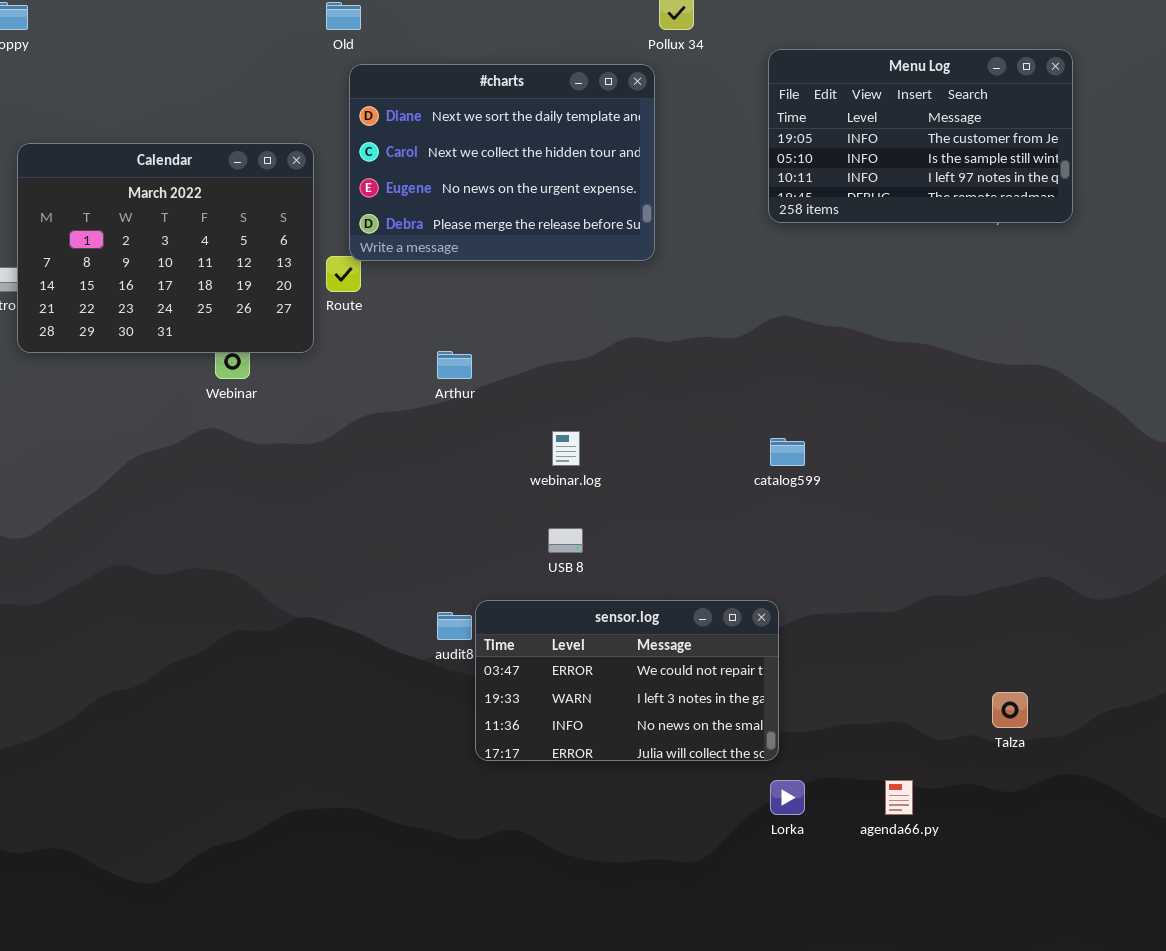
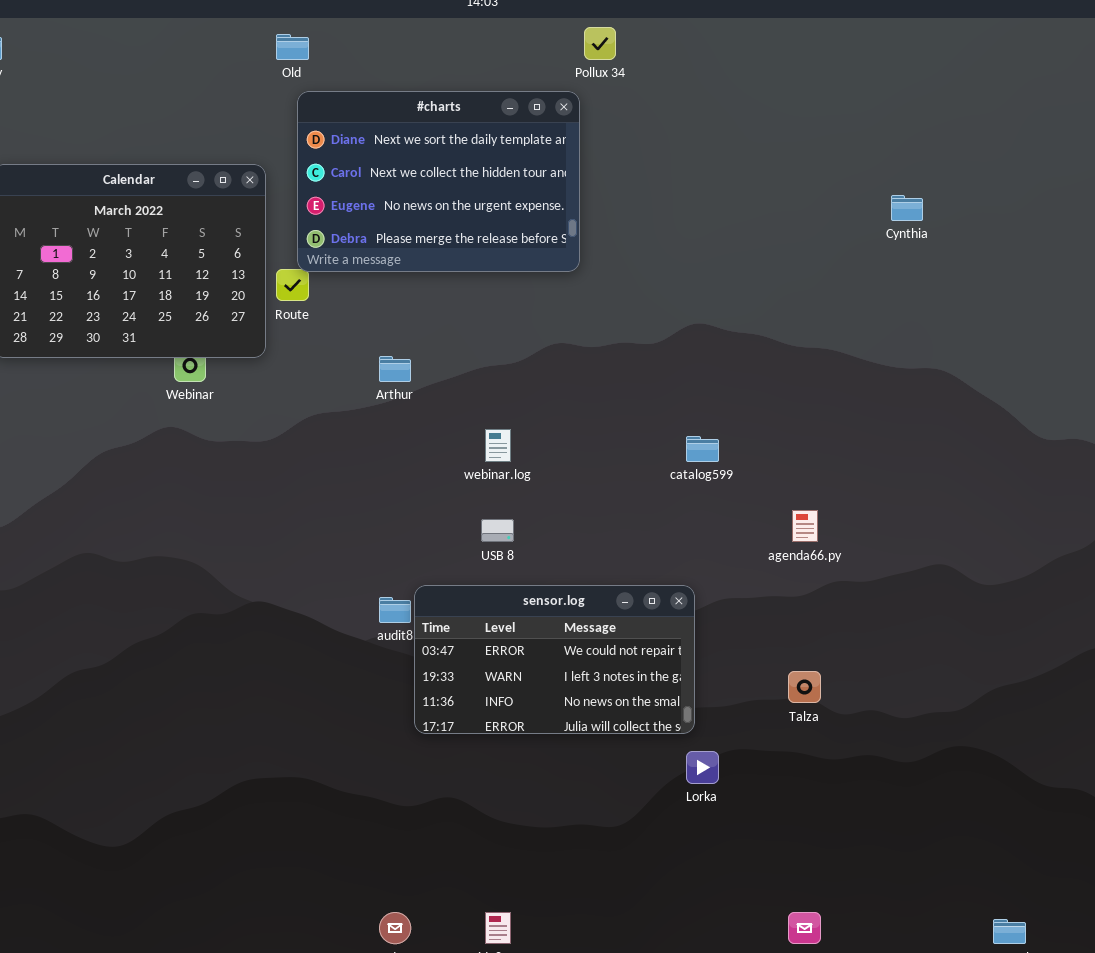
Menu Log: [768,49,1073,223] -> none, closed
Talza: [992,692,1028,728] -> [788,671,821,703], moved
agenda66.py: [885,780,913,815] -> [792,510,818,542], moved

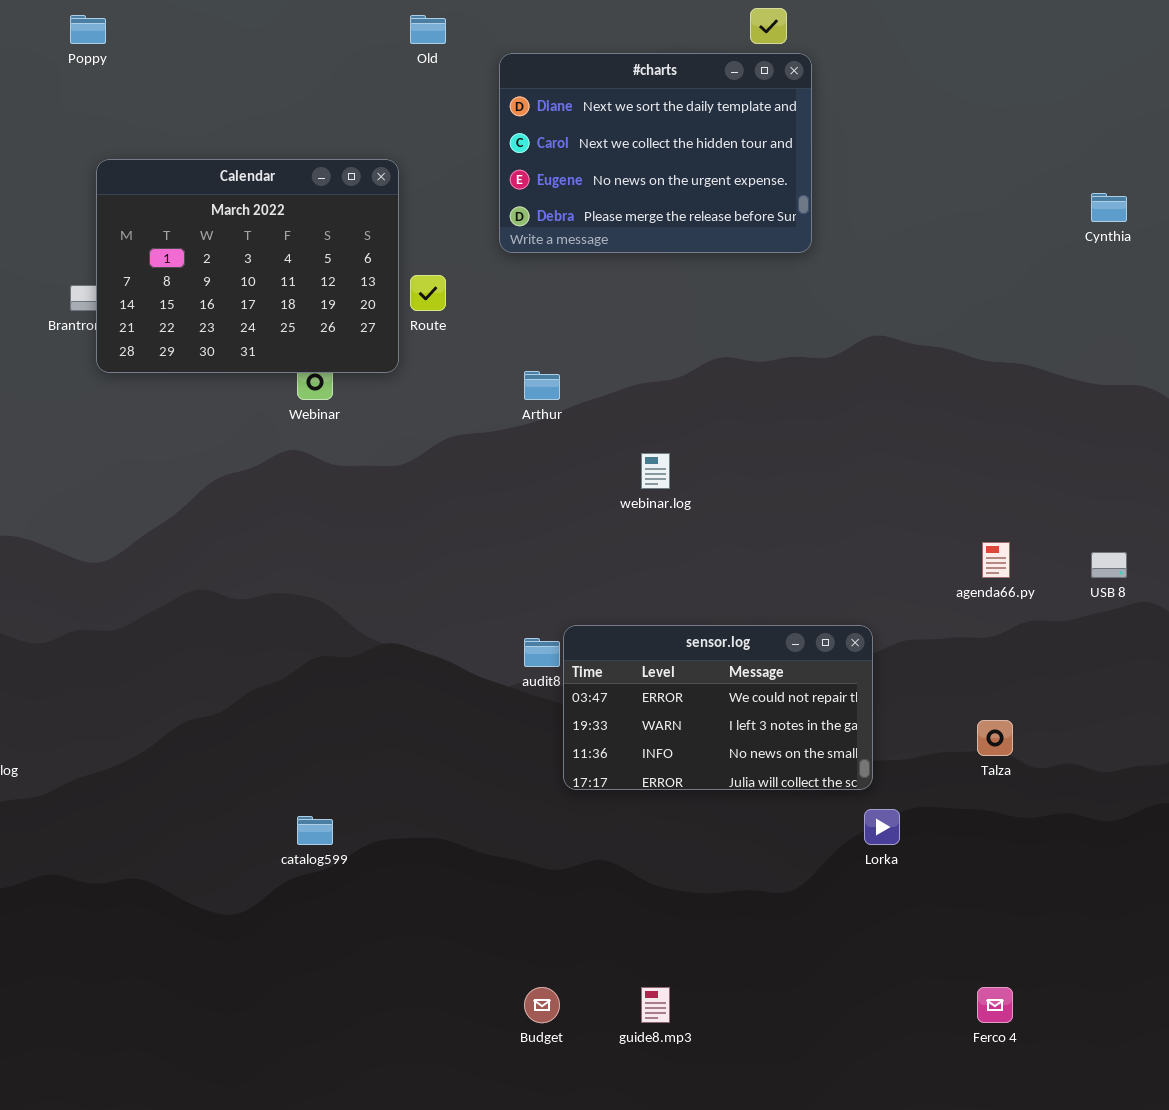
#charts: [297,91,580,272] -> [499,53,812,253], moved
catalog599: [686,436,719,462] -> [297,816,333,845], moved
USB 8: [481,519,514,542] -> [1091,552,1127,578], moved

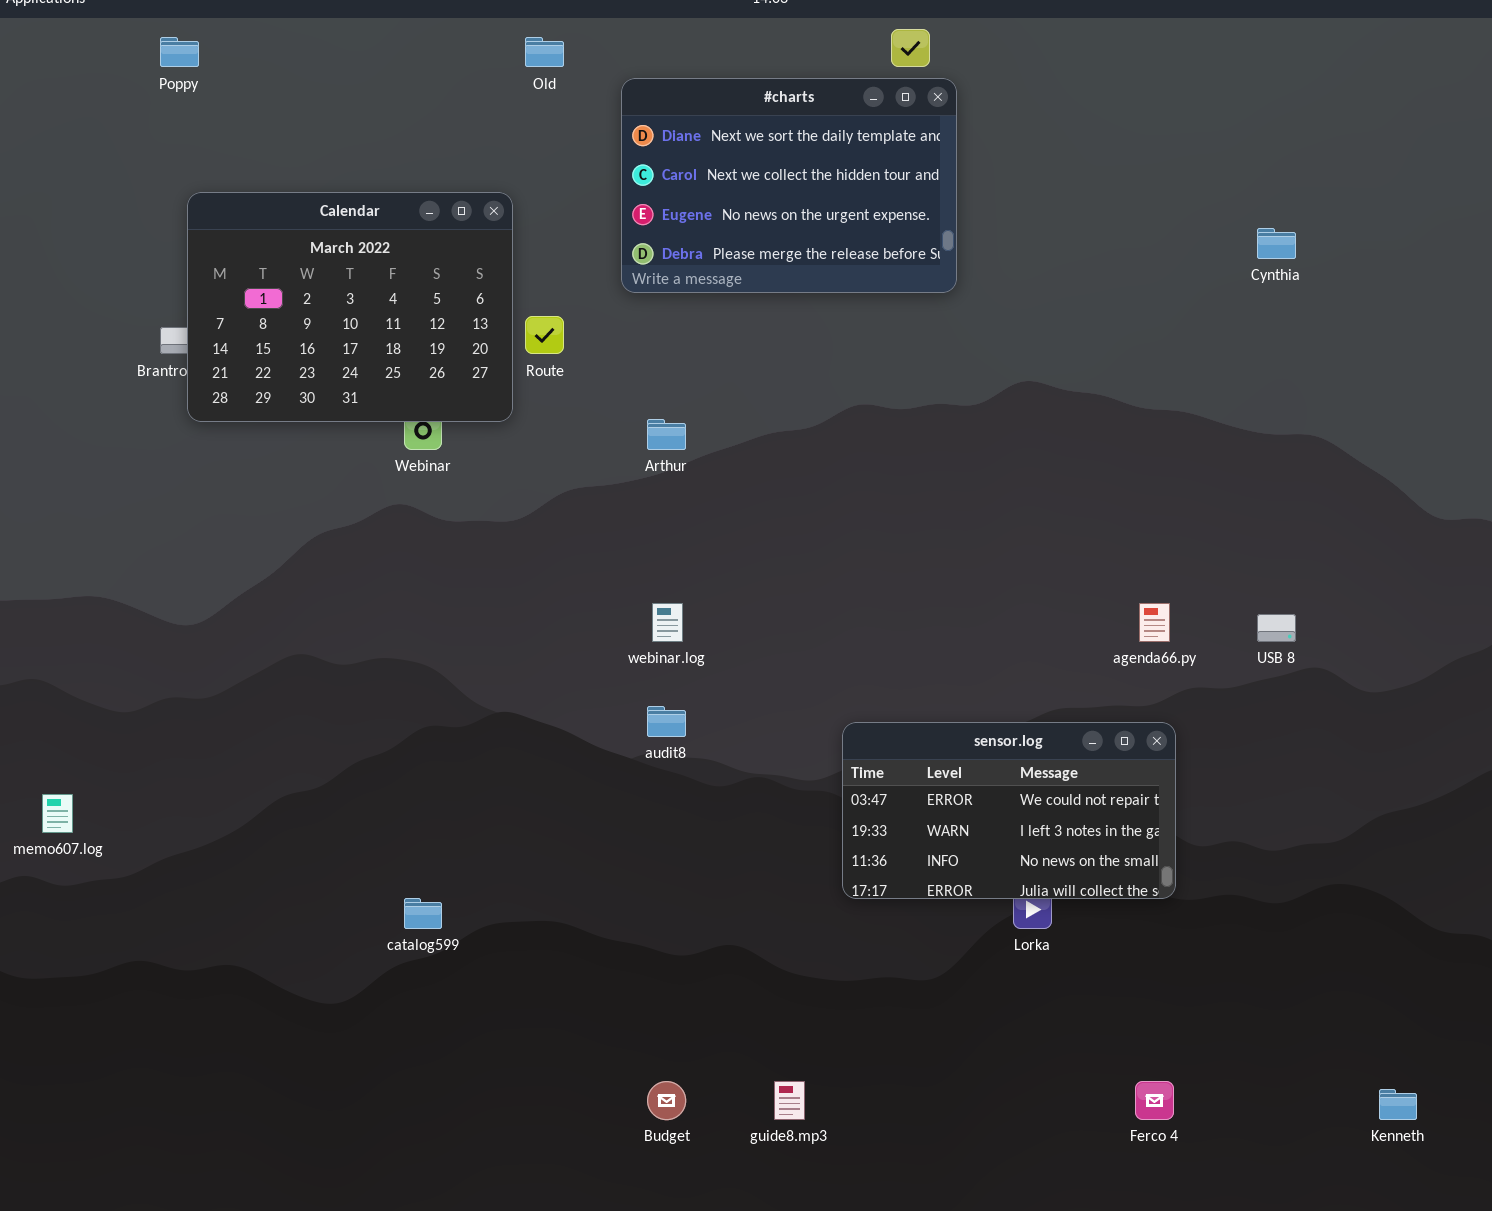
webinar.log: [641,453,670,489] -> [652,603,683,642], moved
sensor.log: [563,625,873,790] -> [842,722,1176,899], moved

